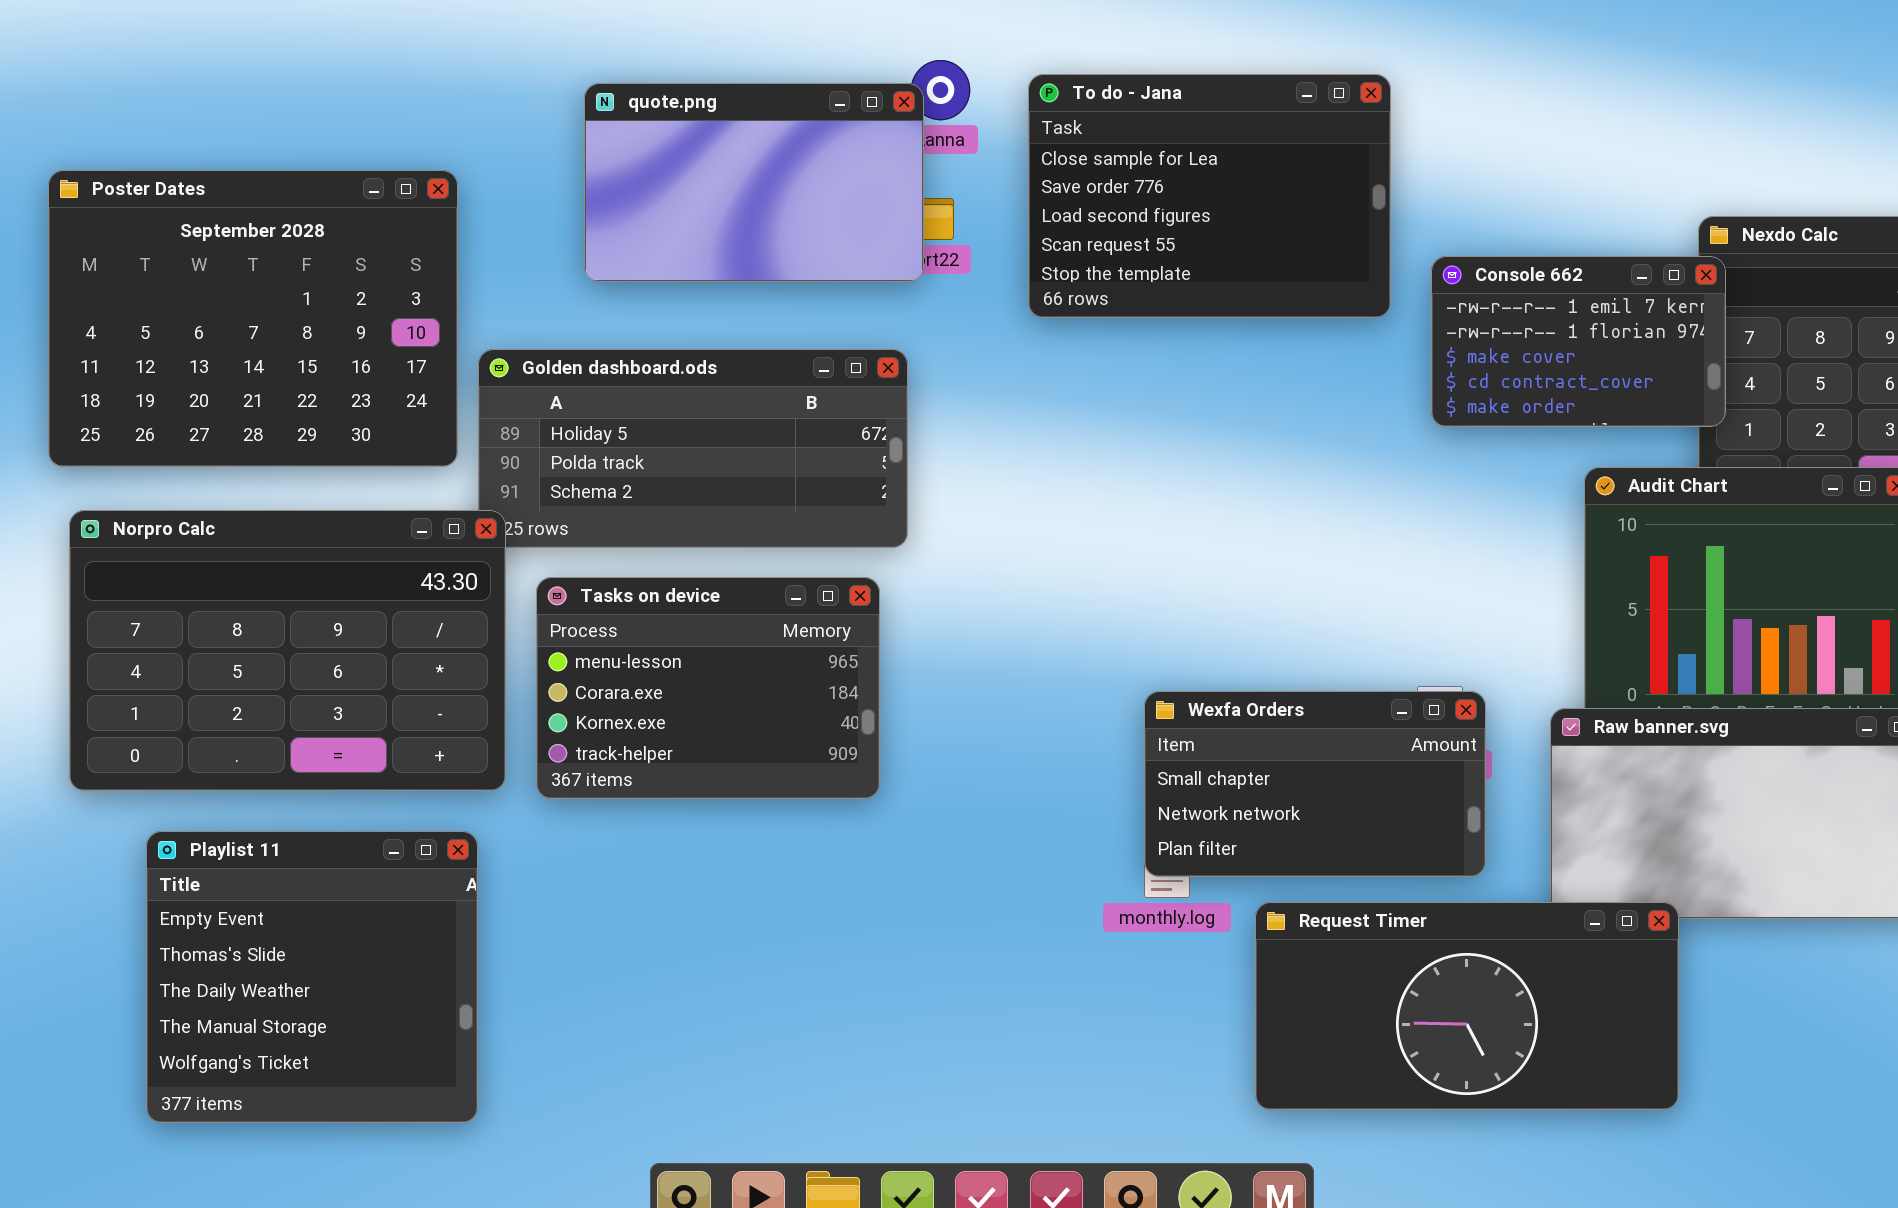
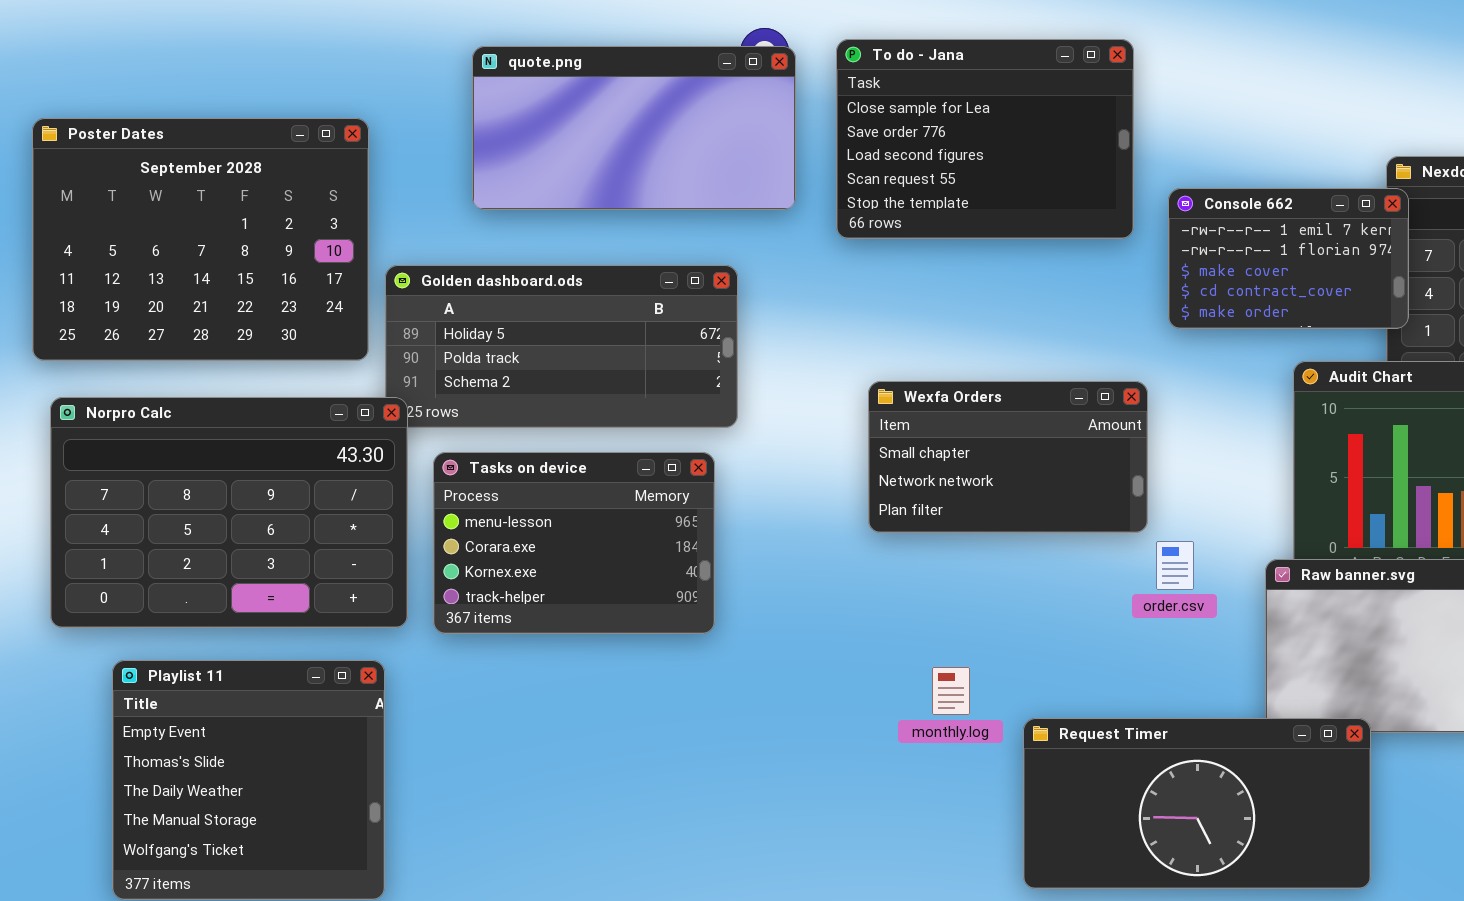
quote.png: [584,83,924,282] -> [472,46,796,210], resized
Wexfa Orders: [1144,691,1486,877] -> [868,381,1148,533], moved

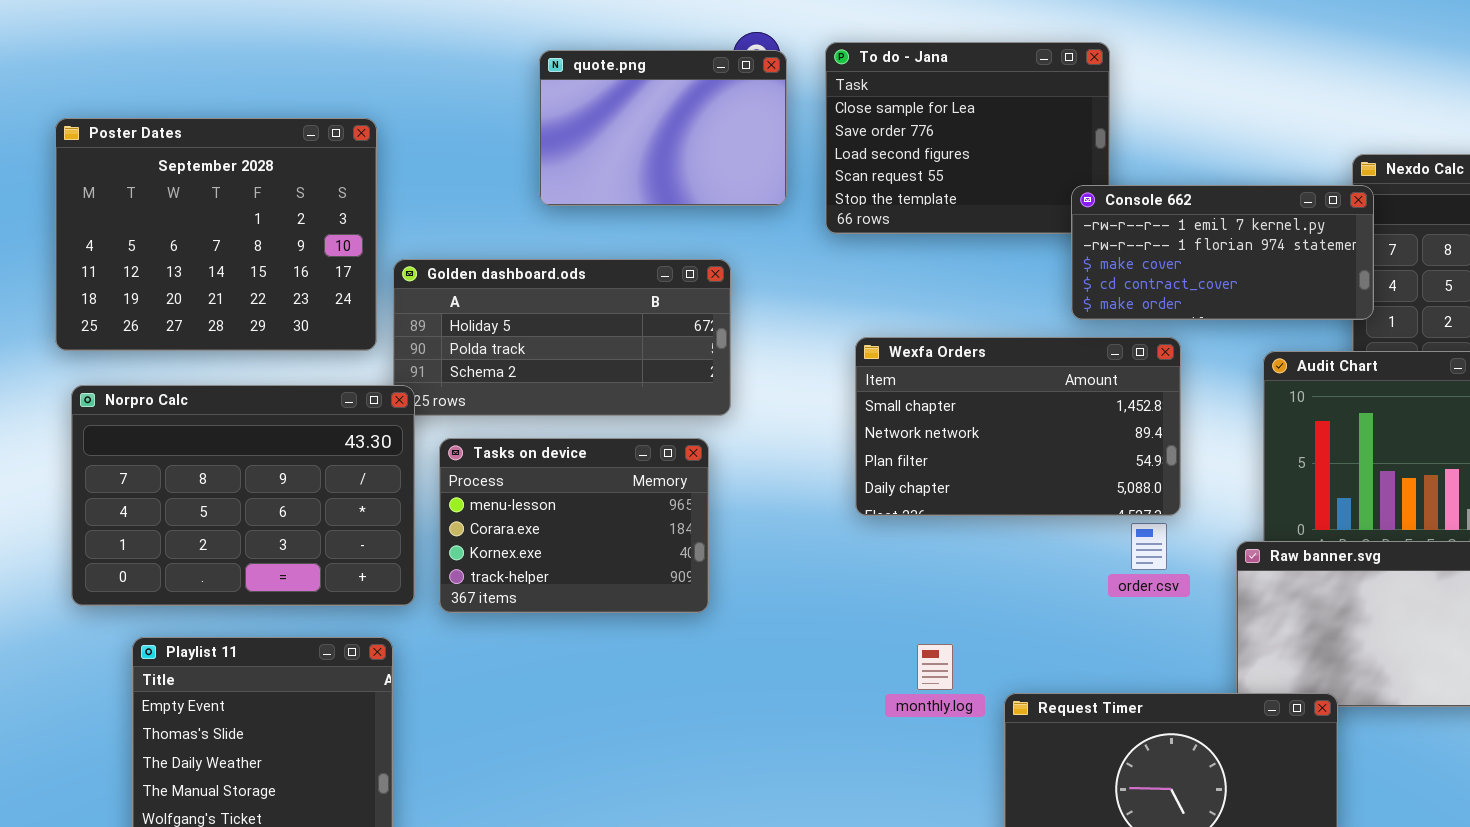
quote.png: [472,46,796,210] -> [539,50,787,206], resized
Console 662: [1168,188,1409,329] -> [1071,185,1374,320], resized
Wexfa Orders: [868,381,1148,533] -> [855,337,1181,516], resized

